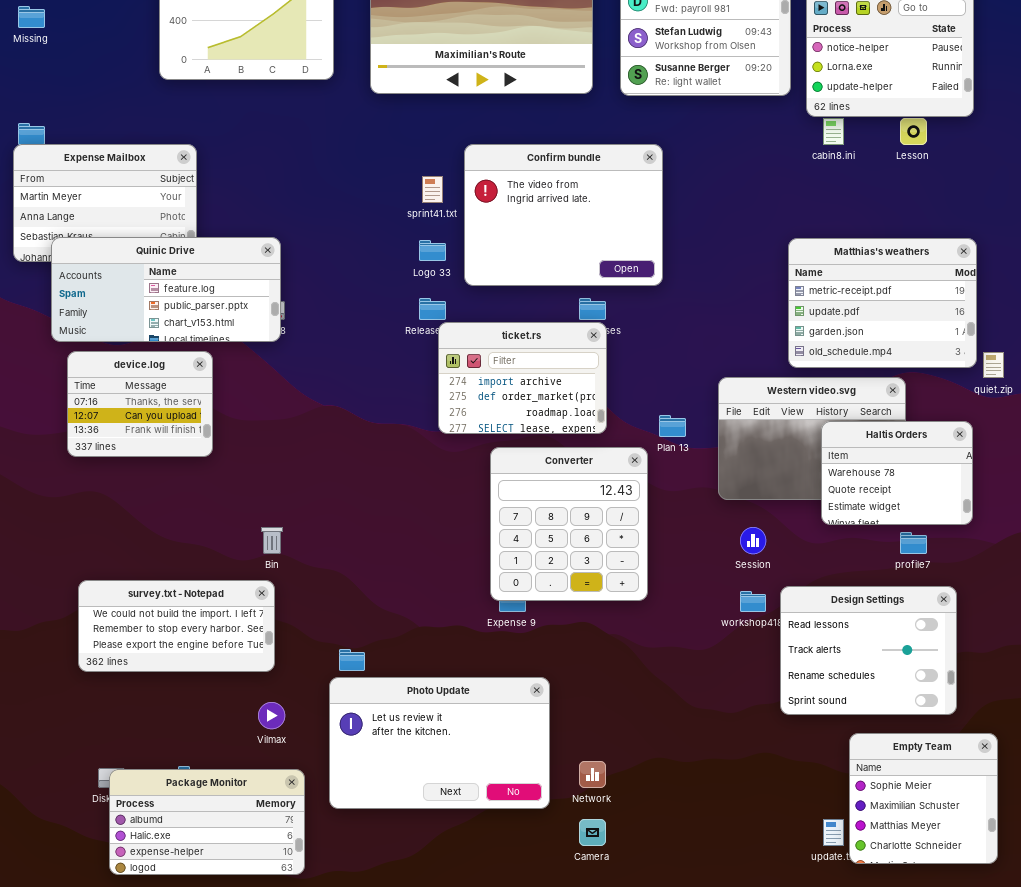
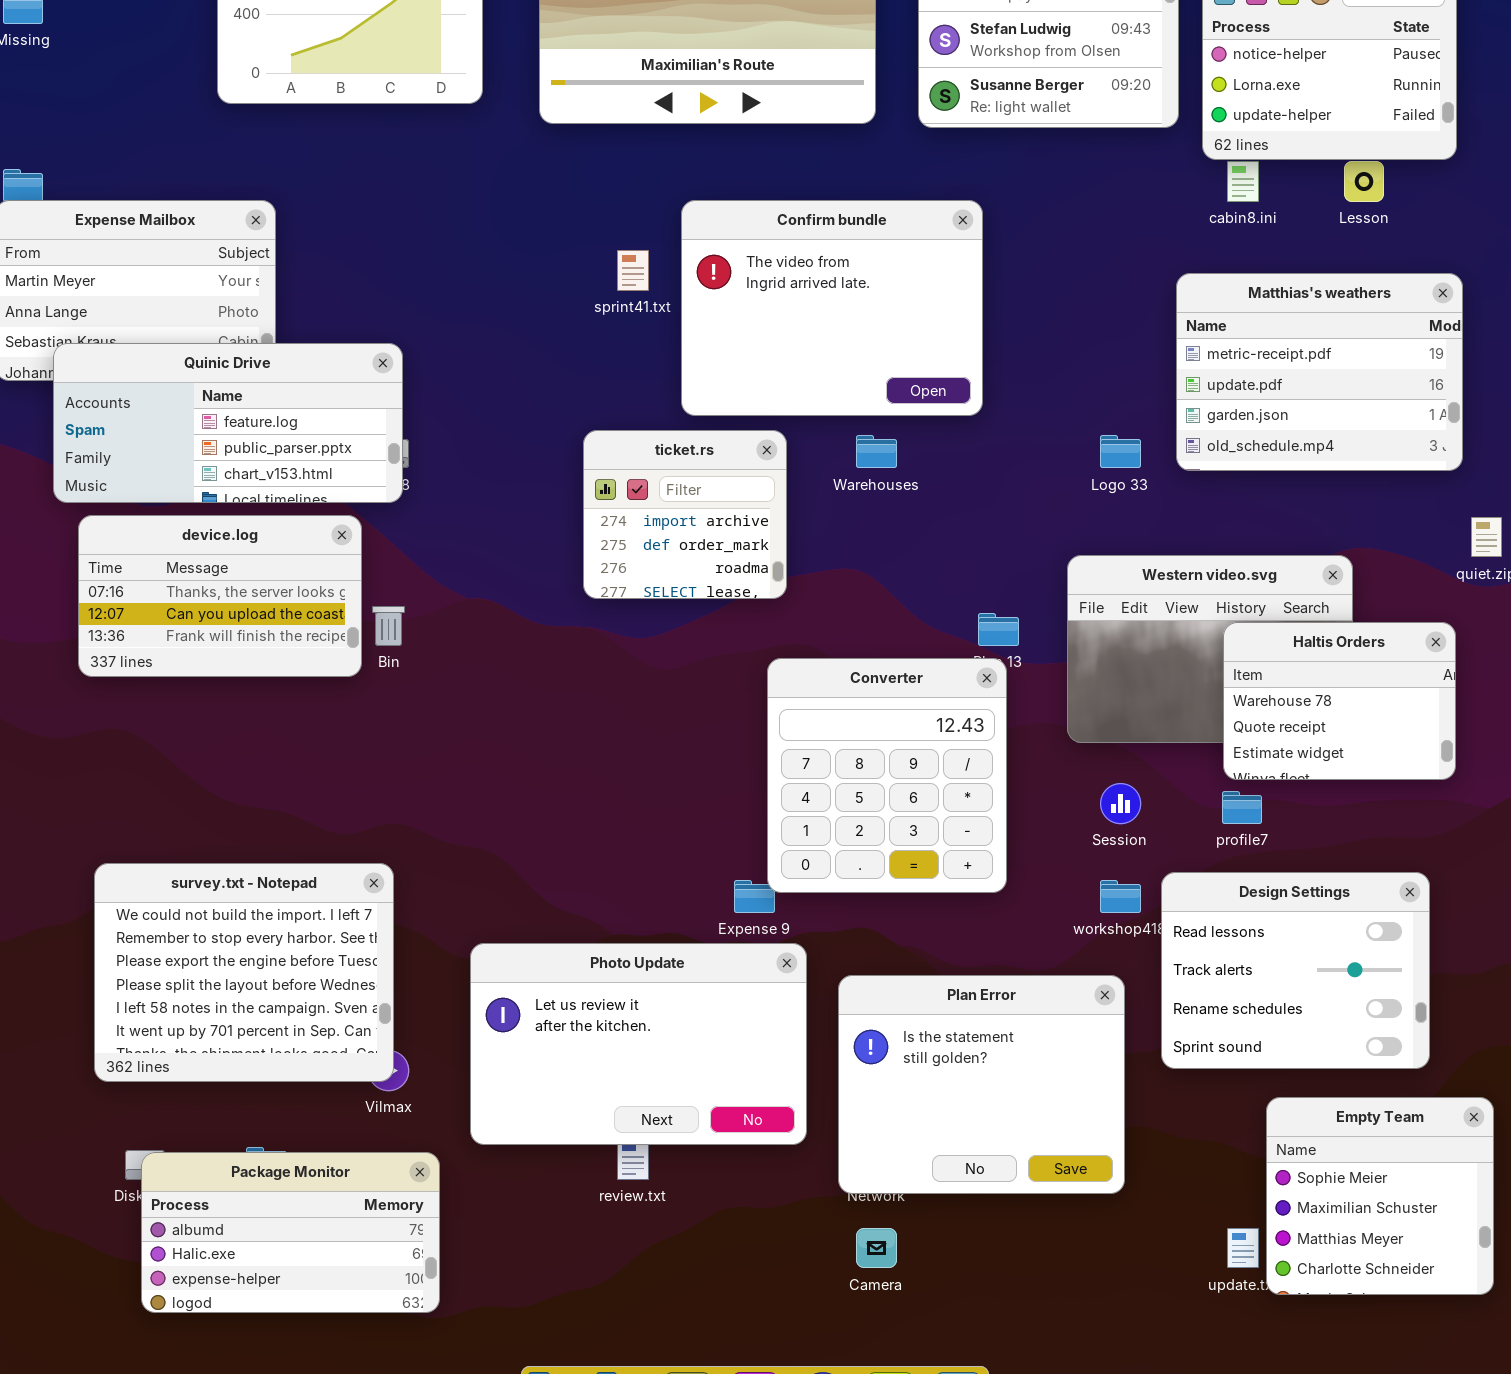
Matthias's weathers: [788,238,977,368] -> [1176,273,1463,471], moved
Logo 33: [419,240,446,261] -> [1100,435,1141,468], moved
ticket.rs: [438,322,607,434] -> [583,430,787,599], moved, resized
device.log: [67,351,213,457] -> [78,515,362,677], resized
Converter: [490,447,648,601] -> [767,658,1007,893], moved
Bin: [261,527,283,554] -> [372,606,405,646], moved
profile7: [900,532,927,554] -> [1222,791,1262,824], moved
survey.txt - Notepad: [78,580,275,672] -> [94,863,394,1082], resized
Plan Error: none -> [838,975,1125,1194], opened
Photo Update: [329,677,550,809] -> [470,943,807,1145], moved

